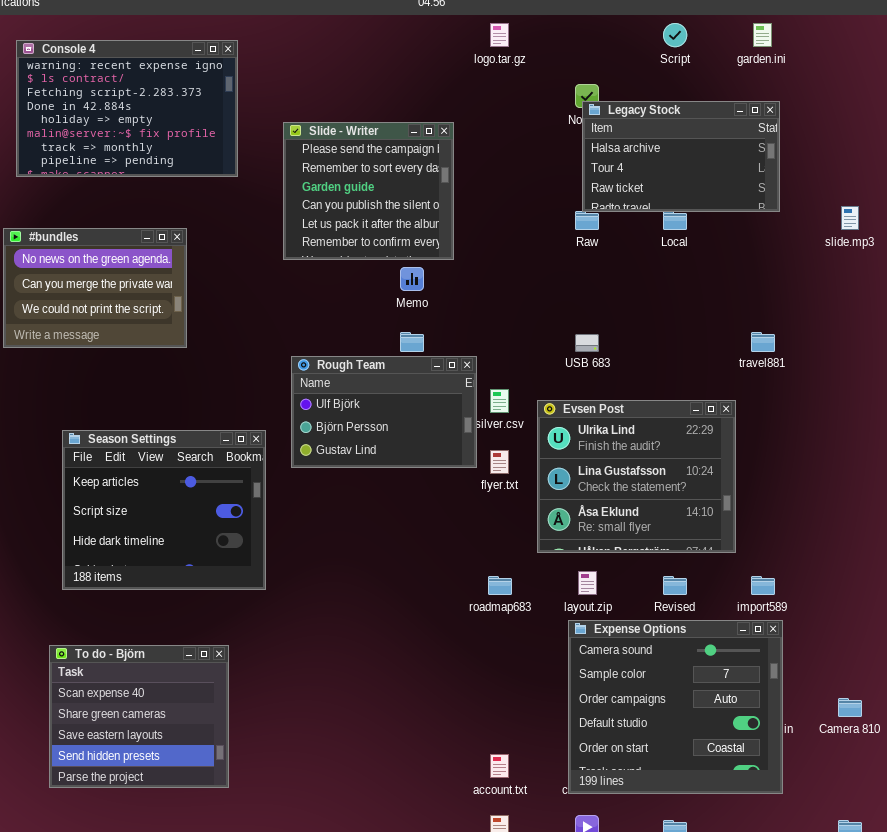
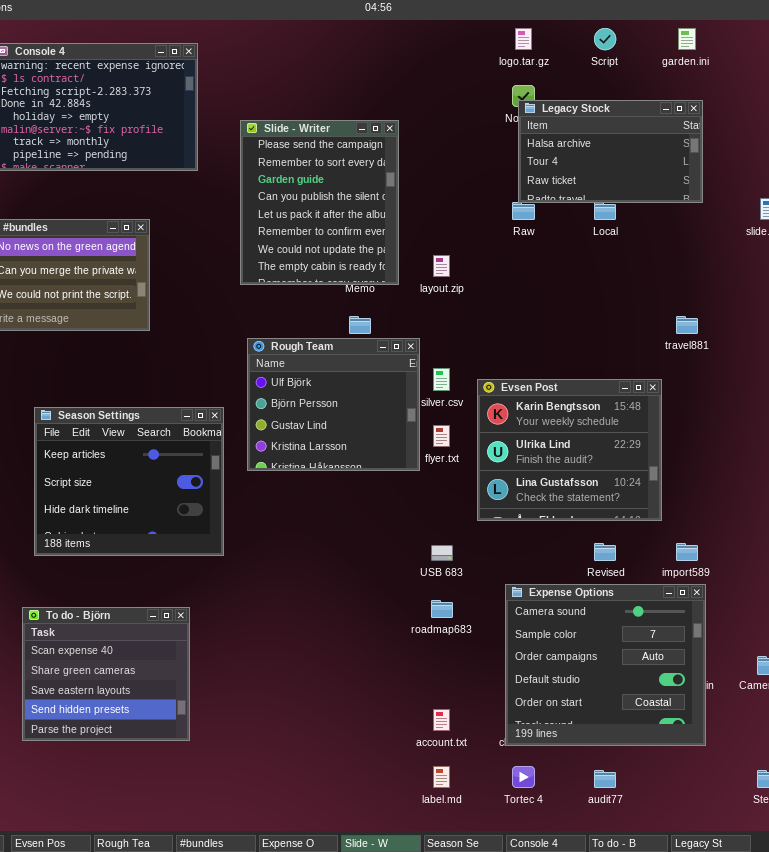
logo.tar.gz: [490,23,509,47] -> [515,28,532,50], moved
Slide - Writer: [283,122,454,260] -> [240,120,399,285], resized
USB 683: [575,334,599,352] -> [431,545,453,561], moved
Rough Team: [291,356,477,468] -> [247,338,420,471], resized
Evsen Post: [537,400,736,553] -> [477,379,662,521], scrolled up 1 row
layout.zip: [578,571,597,595] -> [433,255,450,277], moved
roadmap683: [488,576,512,595] -> [431,600,453,618], moved

